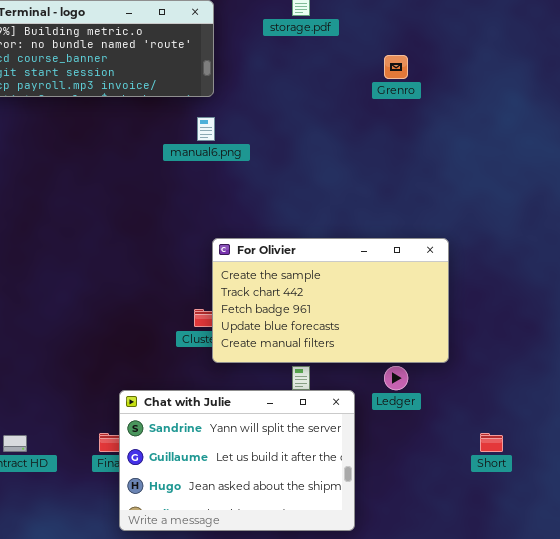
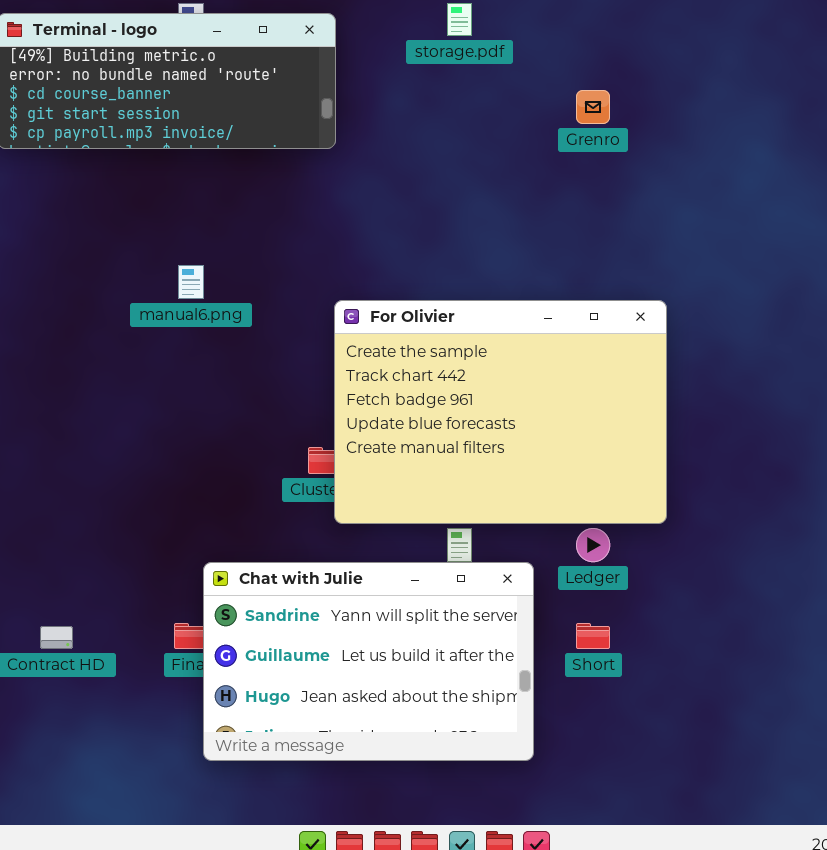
manual6.png: [197,117,215,141] -> [178,265,204,299], moved
For Olivier: [212,238,449,363] -> [334,300,667,524], resized
Short: [480,433,503,452] -> [576,623,610,649], moved

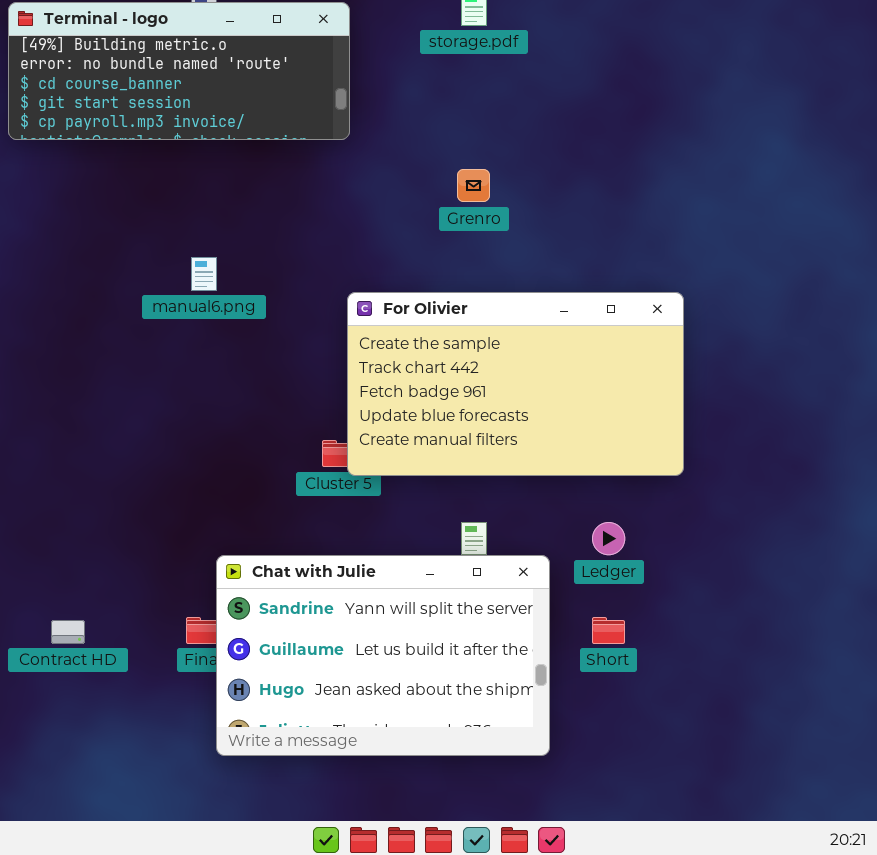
Grenro: [576,90,610,124] -> [457,169,490,202], moved
For Olivier: [334,300,667,524] -> [347,292,684,476], resized

